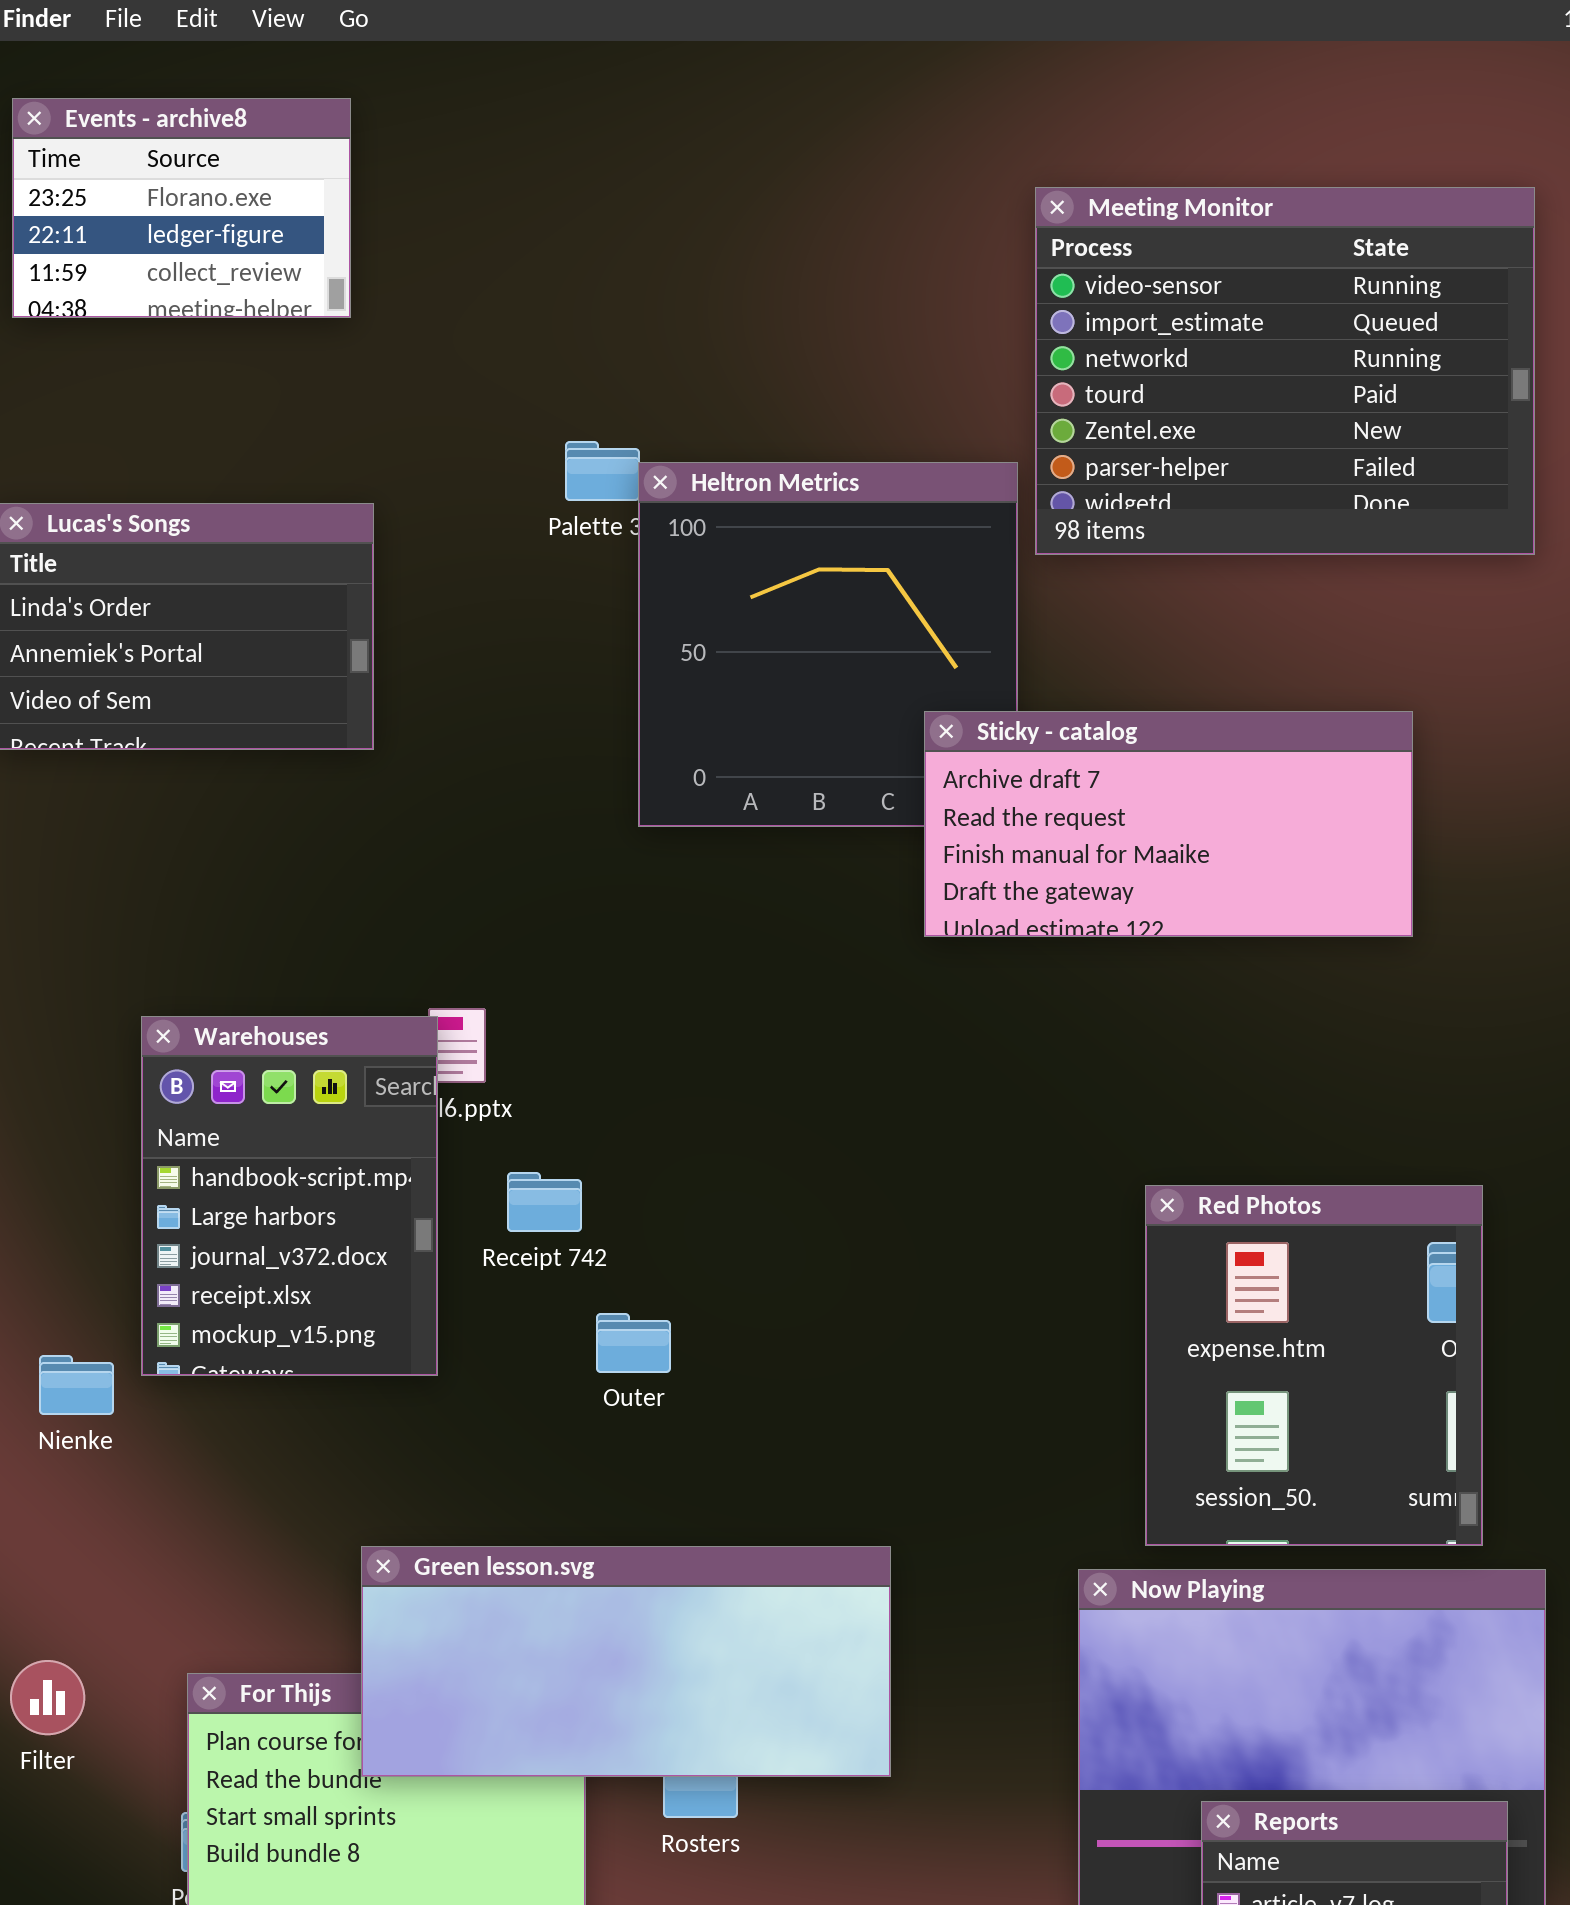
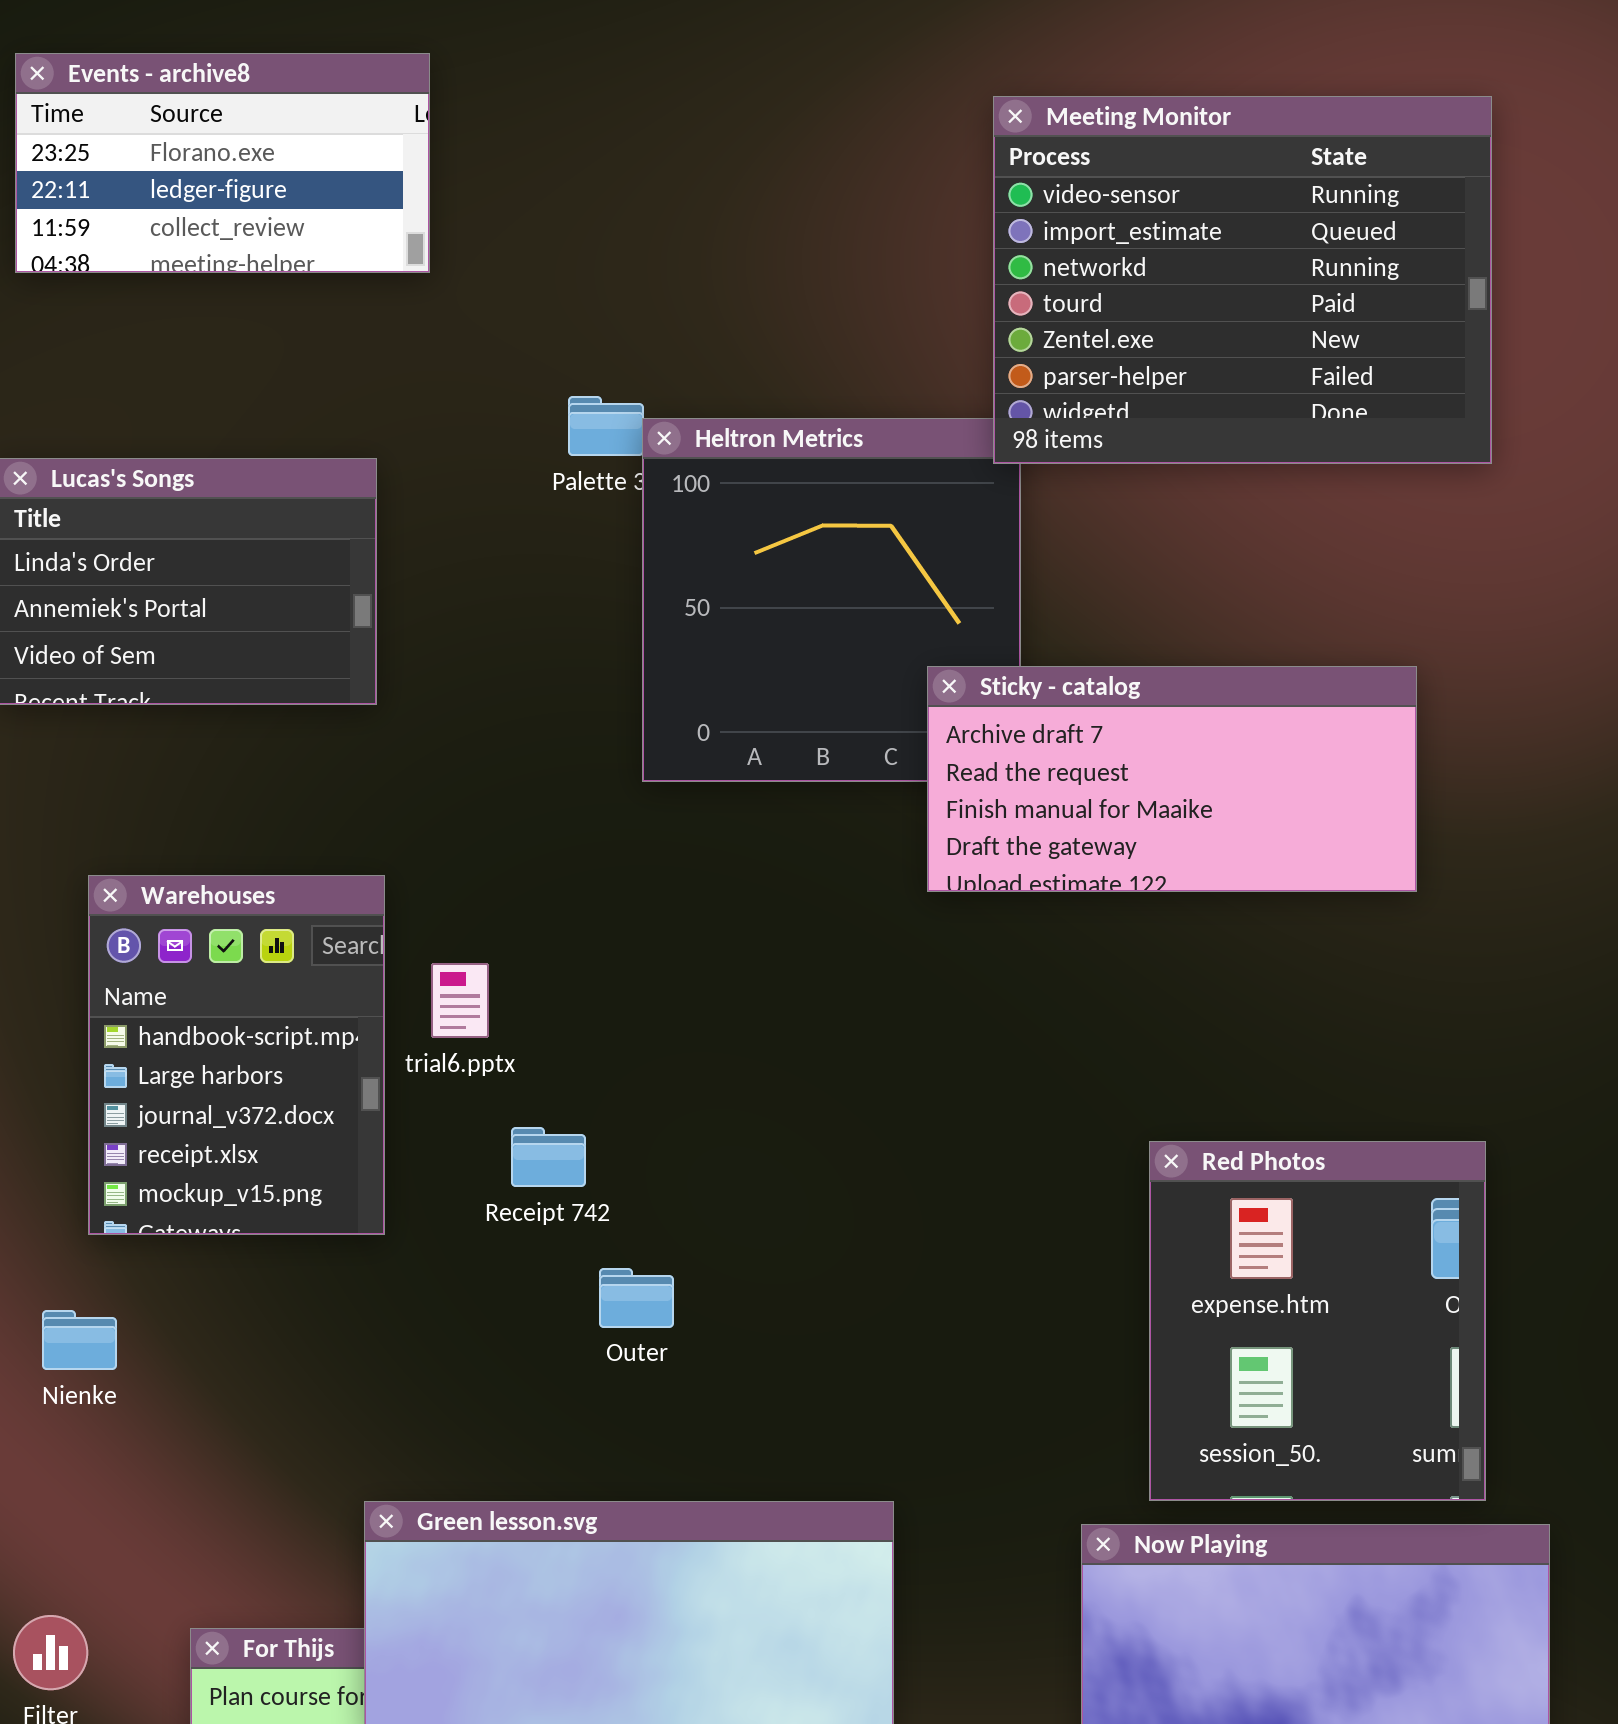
Events - archive8: [12,98,351,318] -> [15,53,430,273], resized
Meeting Monitor: [1035,187,1535,555] -> [993,96,1492,464], moved
Warehouses: [141,1016,438,1376] -> [88,875,385,1235], moved

